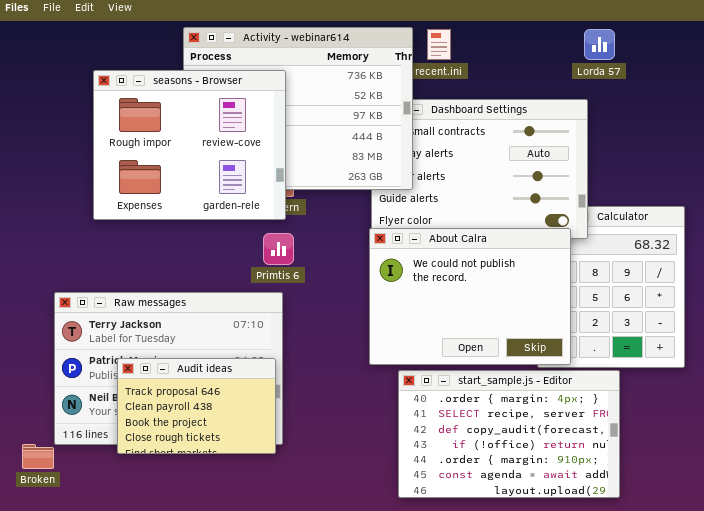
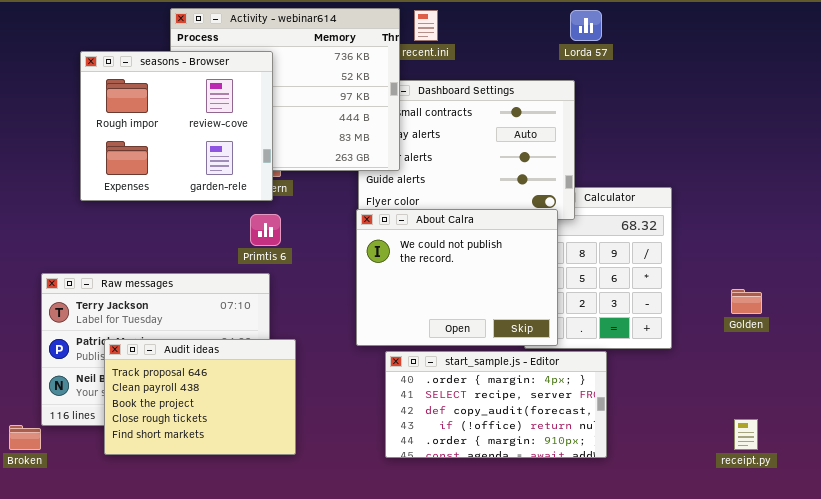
Audit ideas: [117,358,276,454] -> [104,339,296,455], resized
start_sample.js - Editor: [398,370,620,498] -> [385,351,607,458], resized

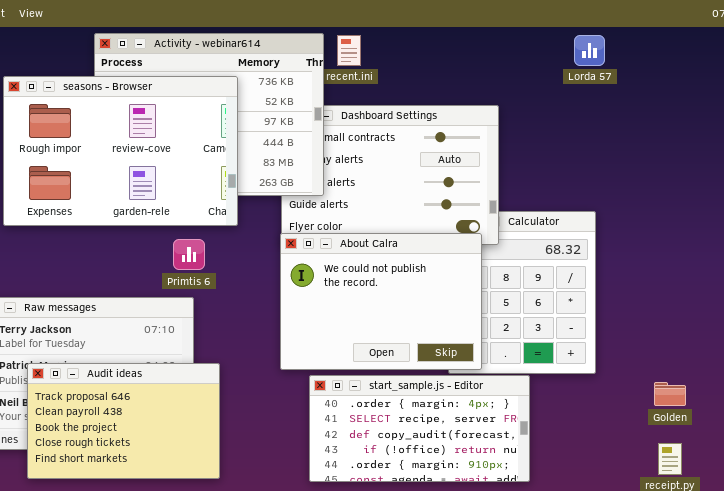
Lorda 57: [570,10,602,41] -> [574,35,605,66], moved
seasons - Browser: [80,51,273,201] -> [3,76,238,226], resized
Golden: [731,289,762,314] -> [654,382,686,406], moved

